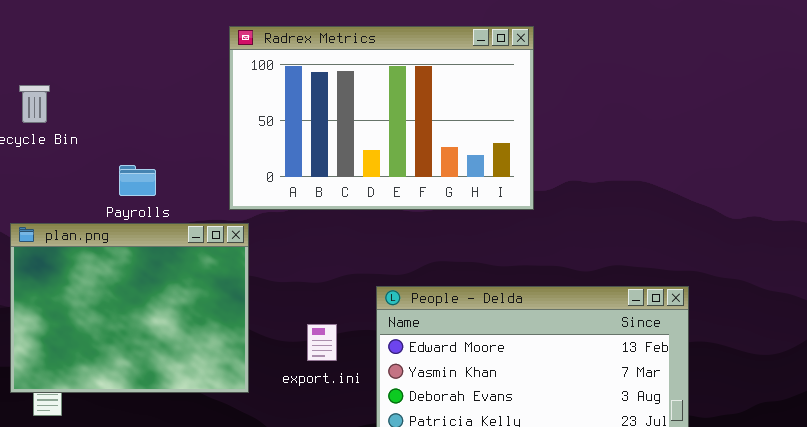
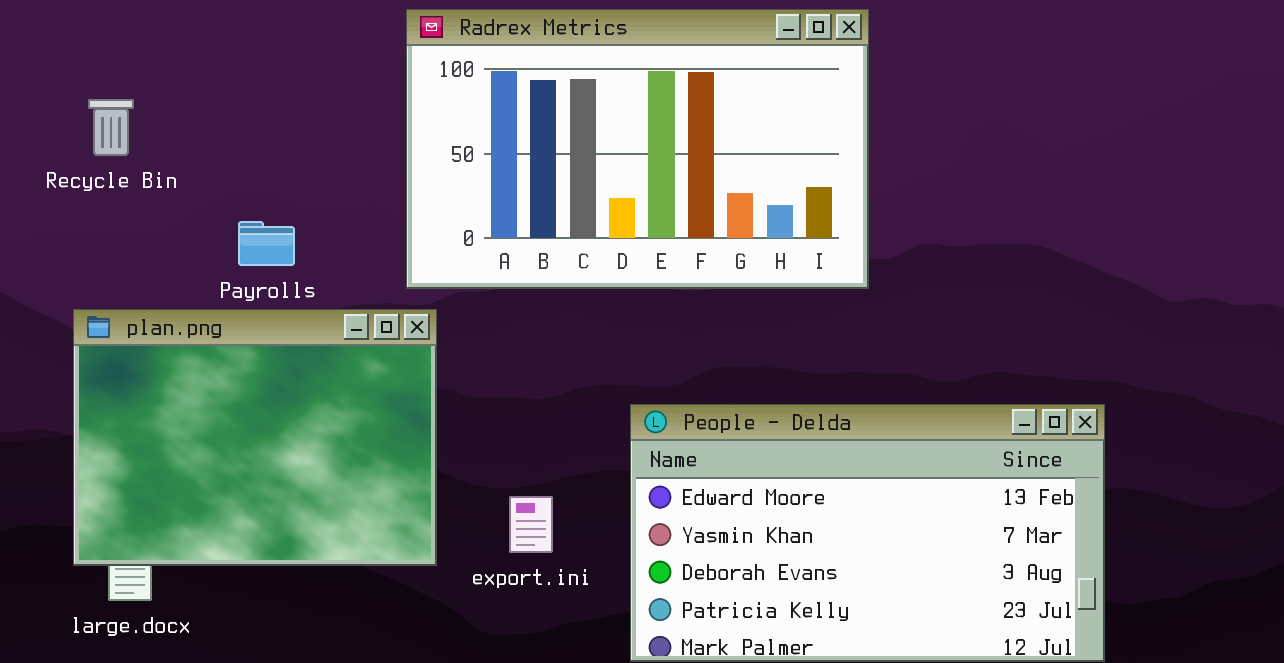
export.ini: [307,324,337,361] -> [509,496,553,553], moved

